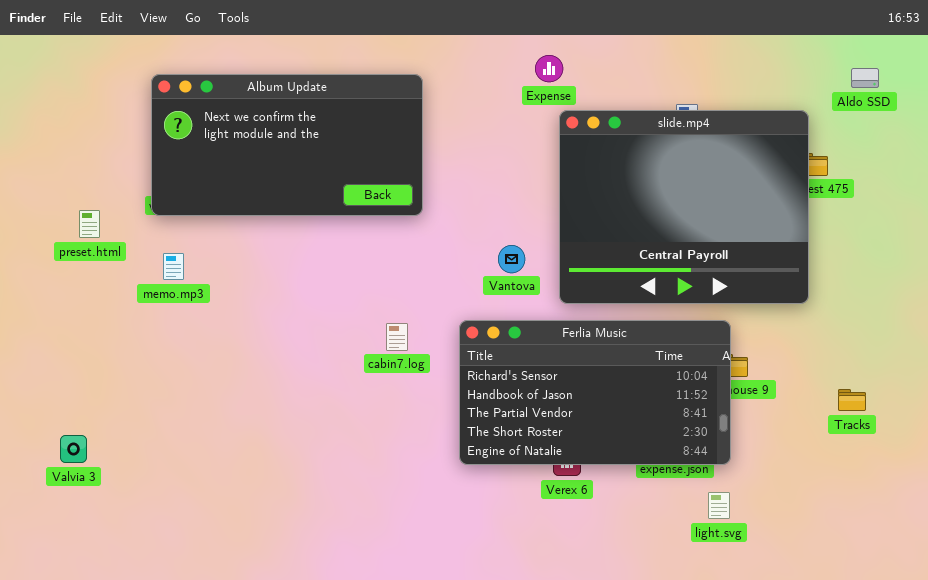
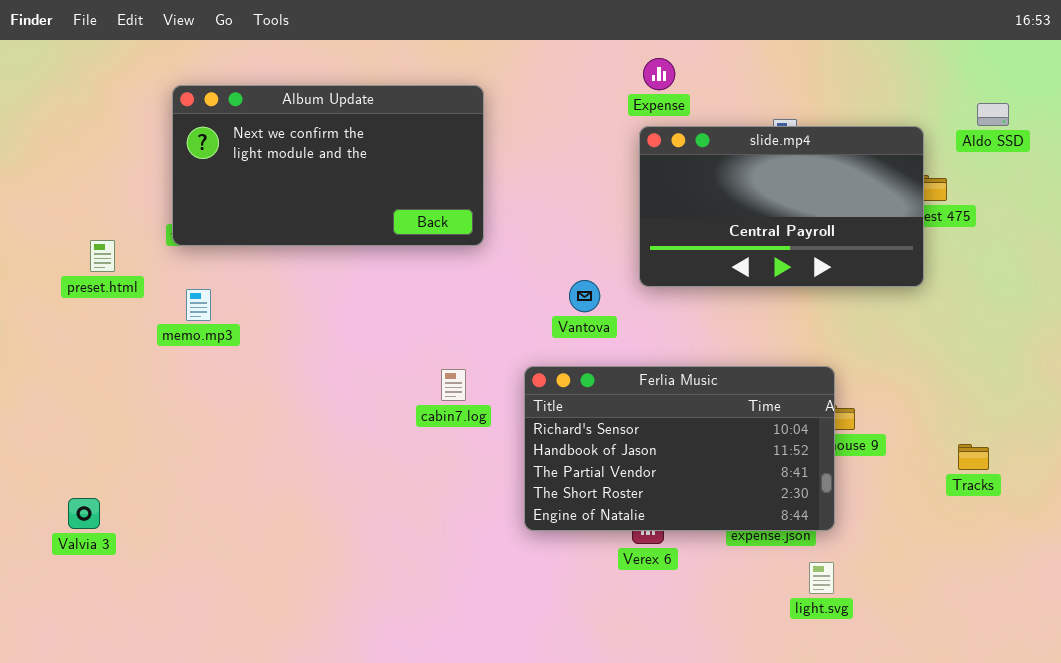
Expense: [535,55,563,82] -> [643,58,675,90], moved
Aldo SSD: [851,68,879,88] -> [977,103,1009,126], moved
slide.mp4: [559,110,809,304] -> [639,126,924,287], resized

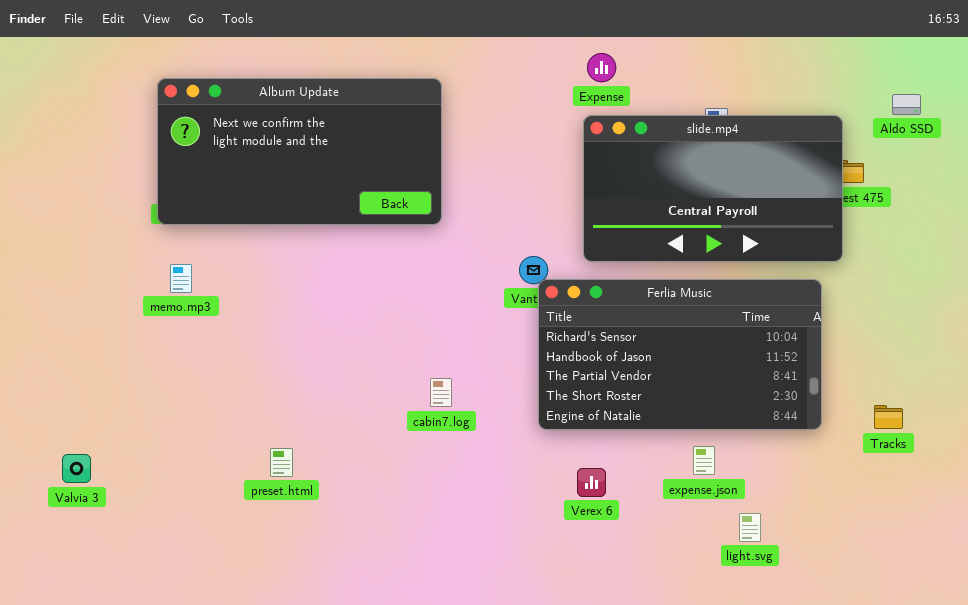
preset.html: [90,240,115,272] -> [270,448,293,477], moved
Ferlia Music: [524,366,835,531] -> [538,279,822,430], moved
cabin7.log: [441,369,466,401] -> [430,378,452,407], moved

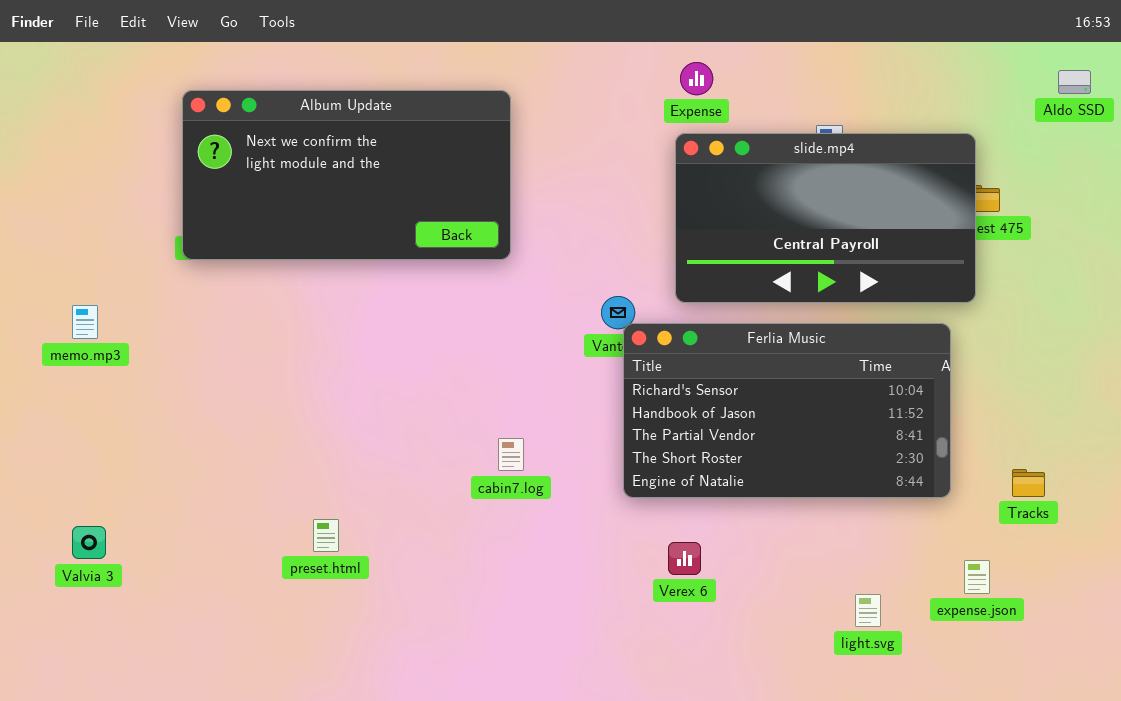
Aldo SSD: [892,94,921,115] -> [1058,70,1091,94], moved
memo.mp3: [170,264,192,293] -> [72,305,98,339], moved
expense.json: [693,446,715,475] -> [964,560,990,594], moved

